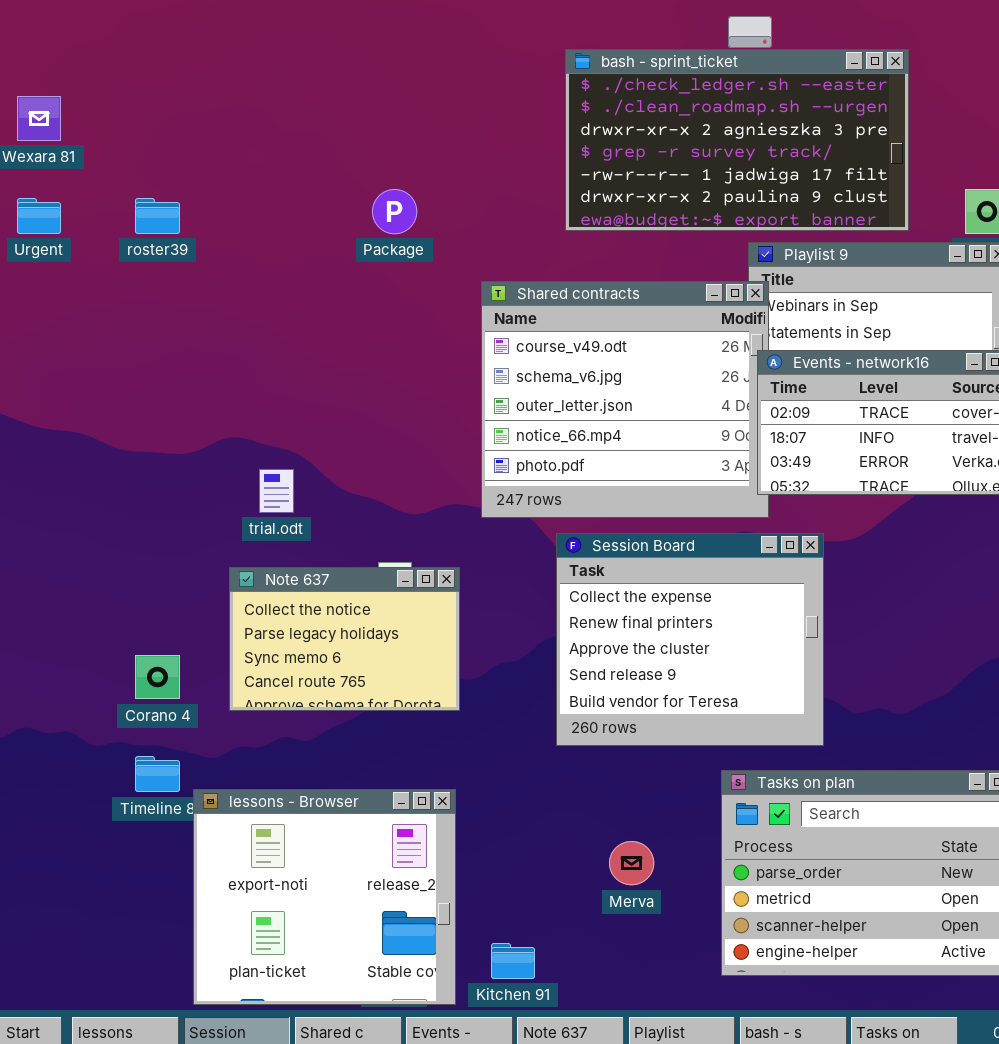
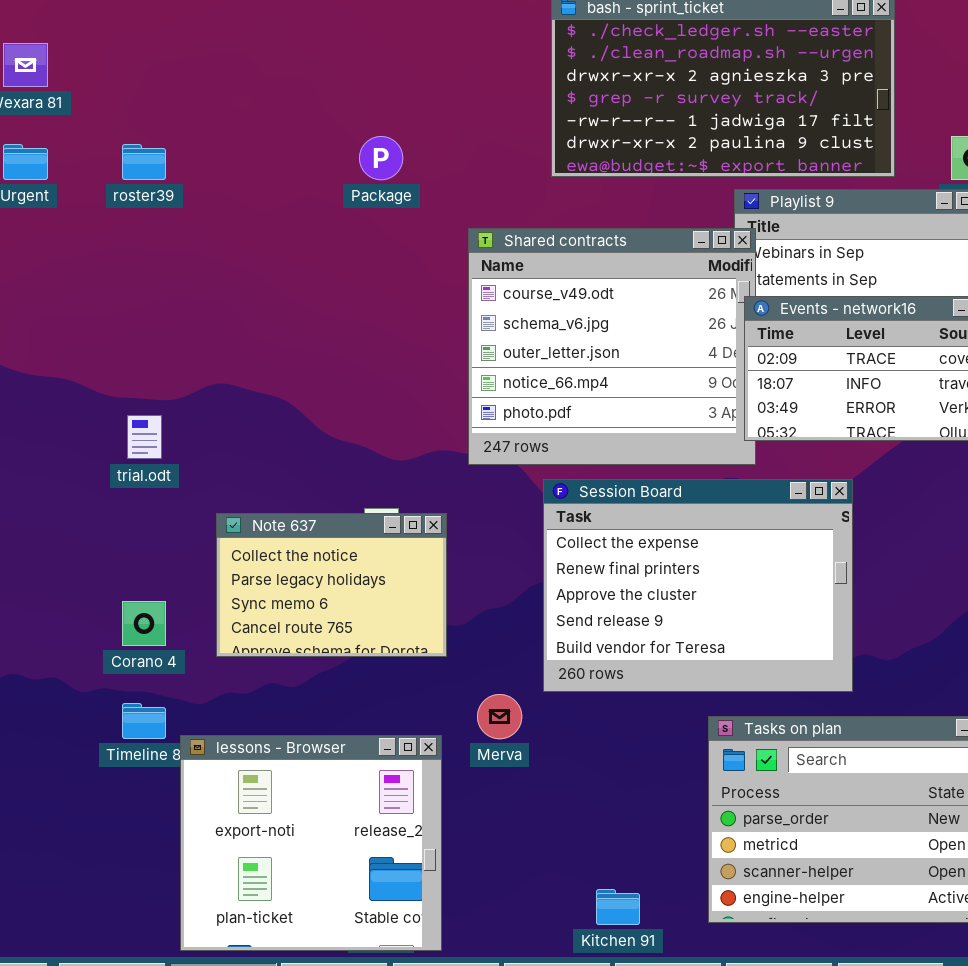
trial.odt: [259,469,294,513] -> [127,415,162,459], moved
Session Board: [556,533,824,746] -> [543,479,853,692], resized
Merva: [609,841,654,885] -> [477,694,522,739], moved
Kitchen 91: [491,943,535,979] -> [596,889,640,925], moved

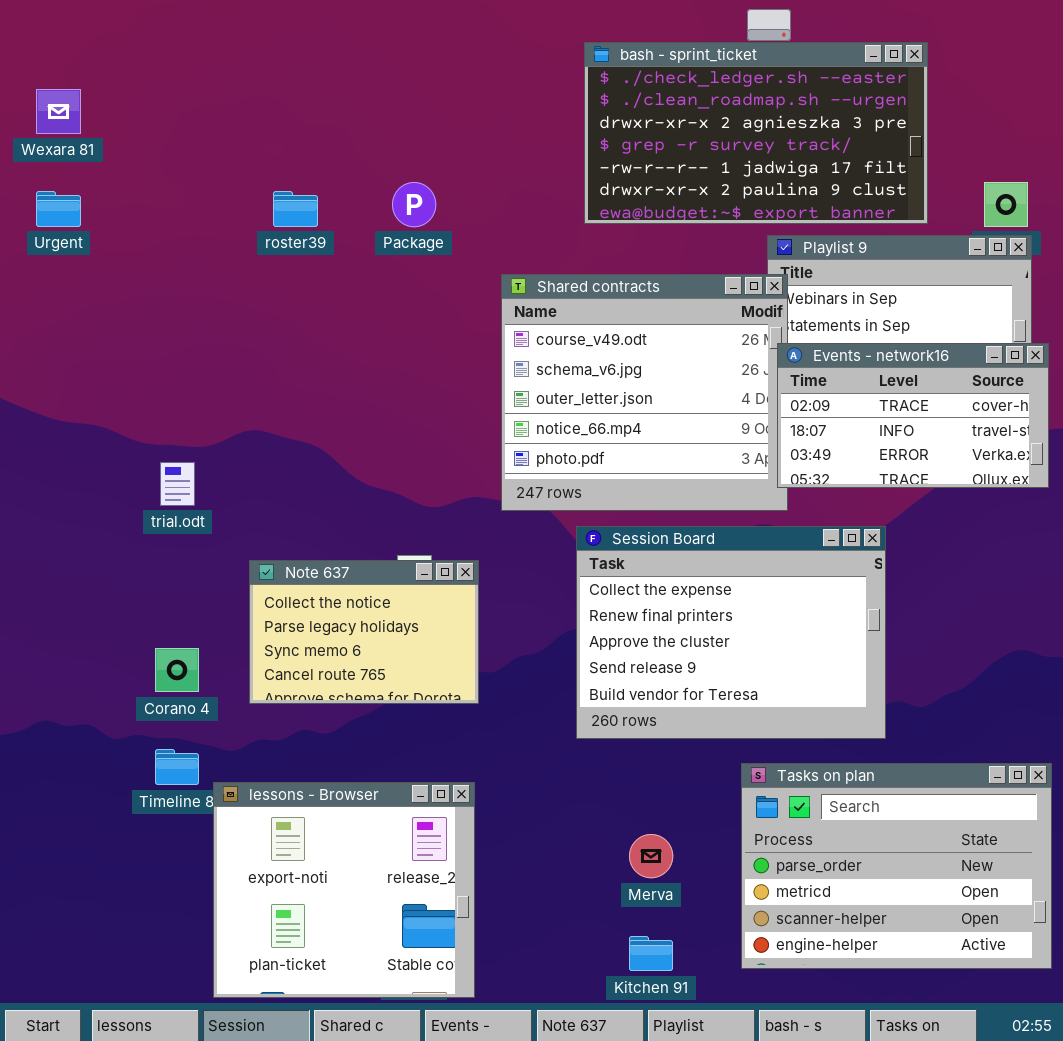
roster39: [122,144,166,180] -> [273,191,318,227], moved
Merva: [477,694,522,739] -> [629,834,673,878], moved

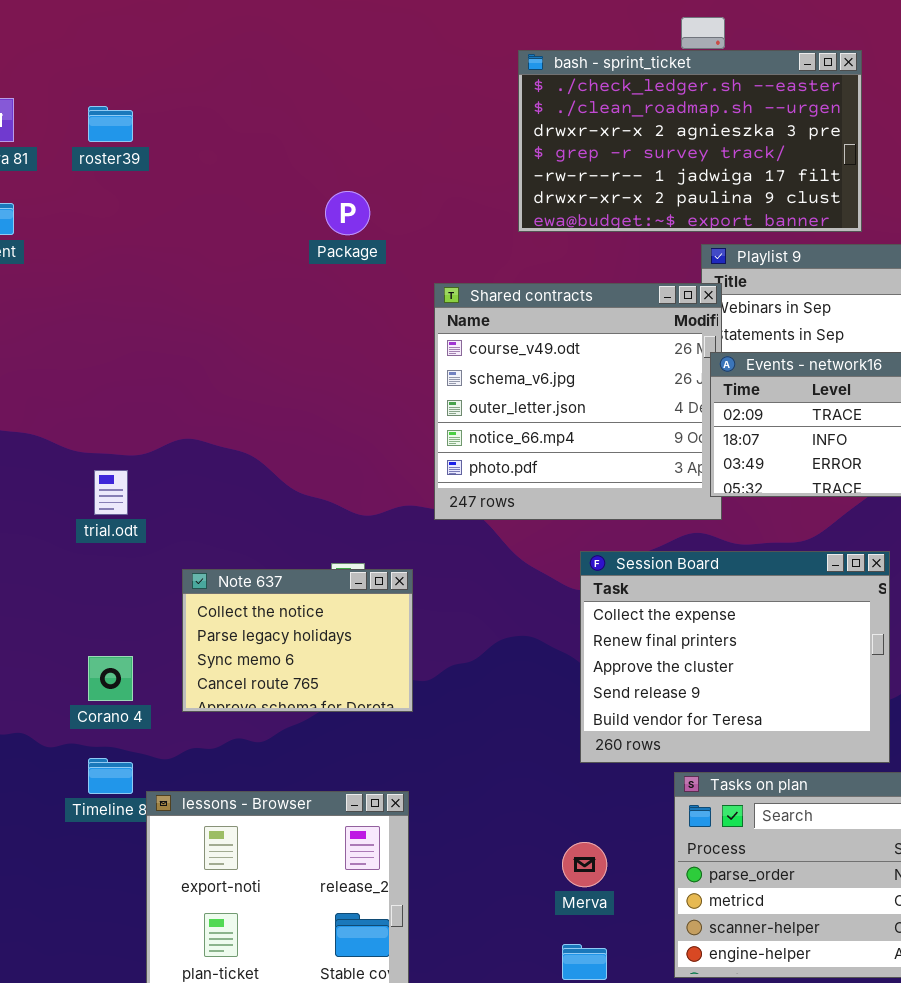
roster39: [273,191,318,227] -> [88,106,133,142], moved
Session Board: [576,526,886,739] -> [580,551,890,763], moved

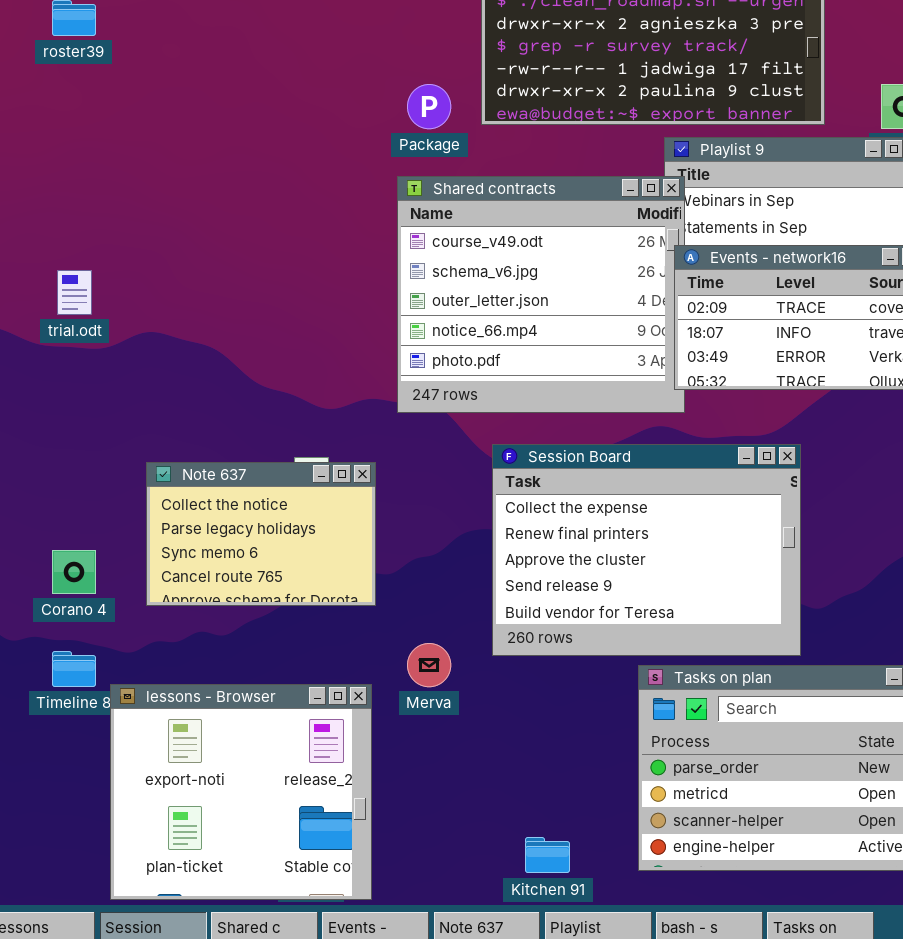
Package: [325,191,370,235] -> [407,84,451,129], moved
trial.odt: [94,470,128,515] -> [57,270,92,315], moved
Session Board: [580,551,890,763] -> [492,444,801,656], moved
Merva: [562,842,607,887] -> [407,643,451,687], moved

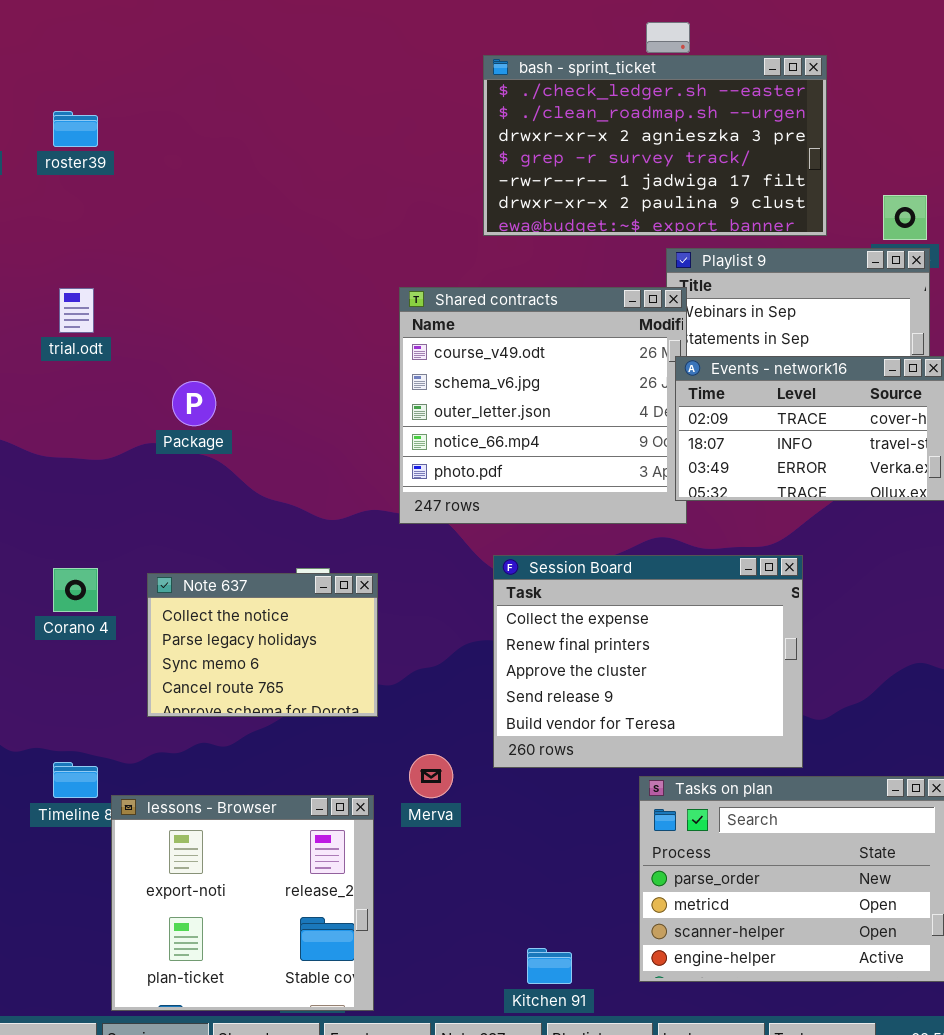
Package: [407,84,451,129] -> [172,381,216,426], moved
trial.odt: [57,270,92,315] -> [59,288,94,333], moved
Corano 4: [52,550,96,594] -> [53,568,98,612], moved

